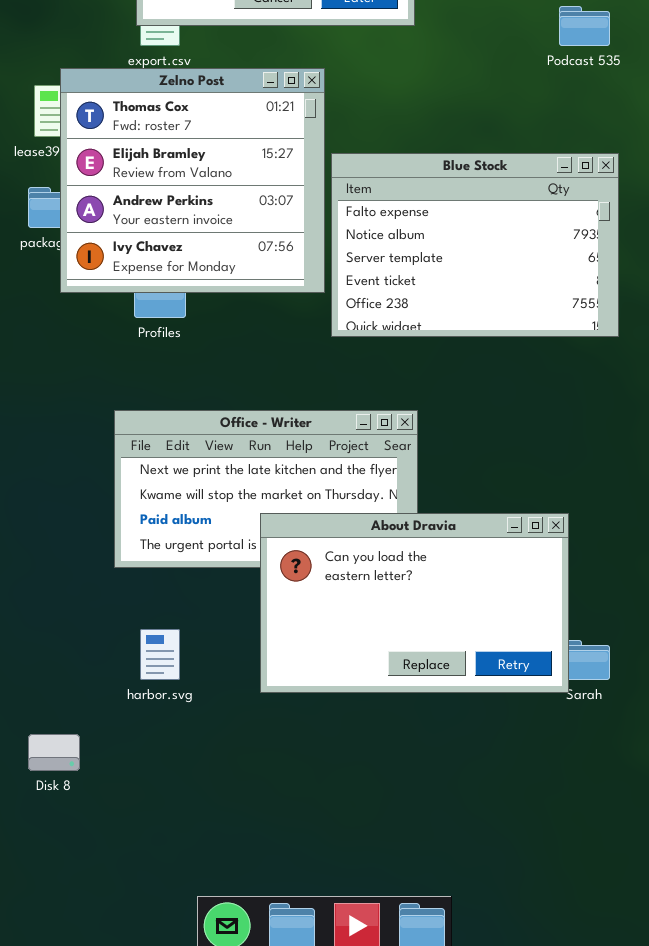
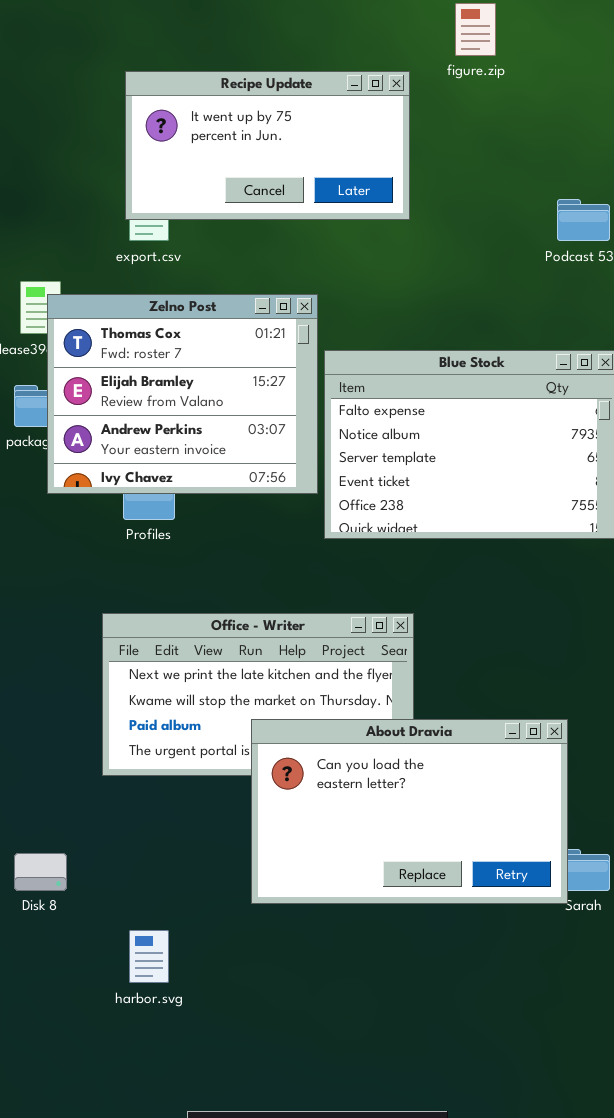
Zelno Post: [60,68,325,293] -> [47,294,318,494], resized
harbor.svg: [140,629,180,680] -> [129,930,169,983], moved
Disk 8: [28,734,80,771] -> [14,853,67,891], moved

